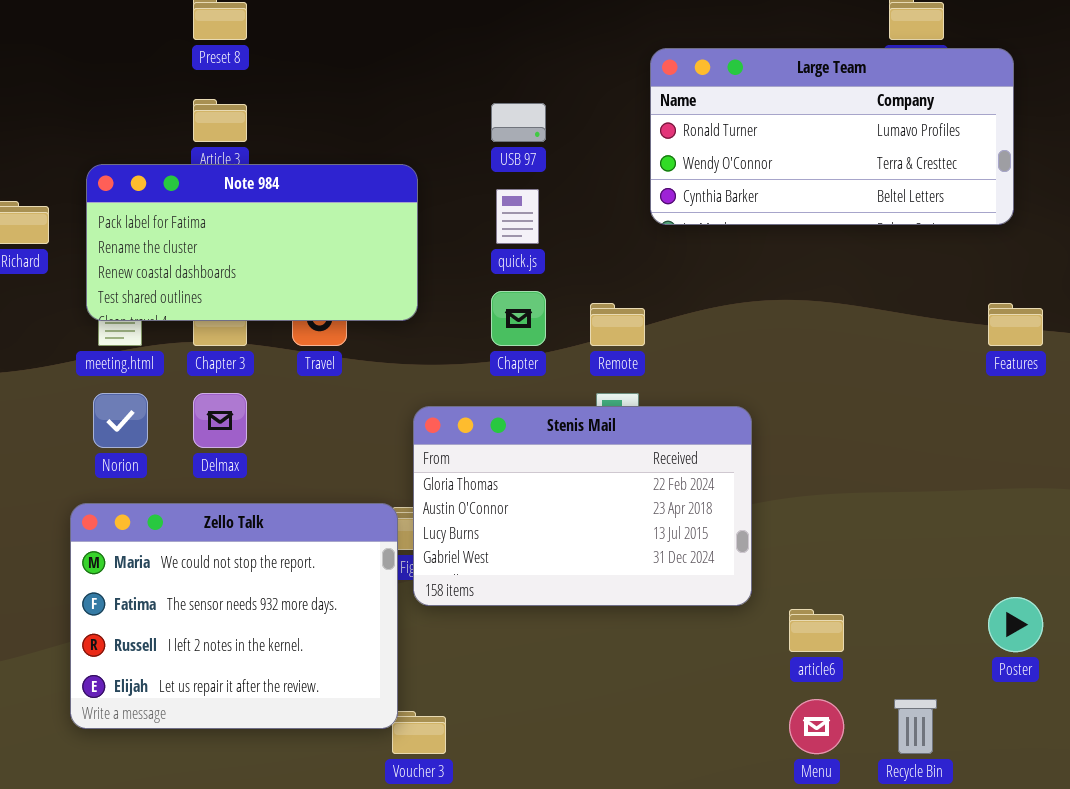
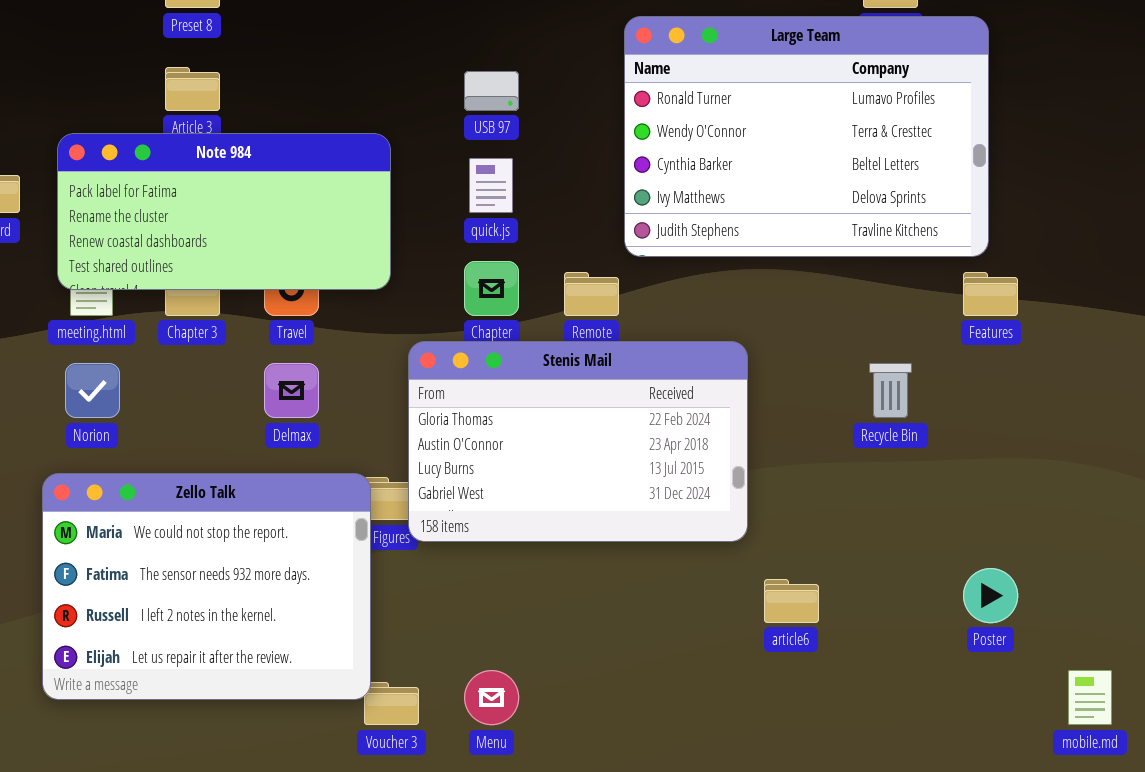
Large Team: [650,48,1014,225] -> [624,16,989,257], resized
Delmax: [193,393,247,448] -> [264,363,319,418], moved
Stenis Mail: [413,406,752,606] -> [408,341,748,542], moved
Menu: [789,699,844,754] -> [464,670,519,725], moved
Recycle Bin: [894,699,937,754] -> [869,363,912,418], moved

